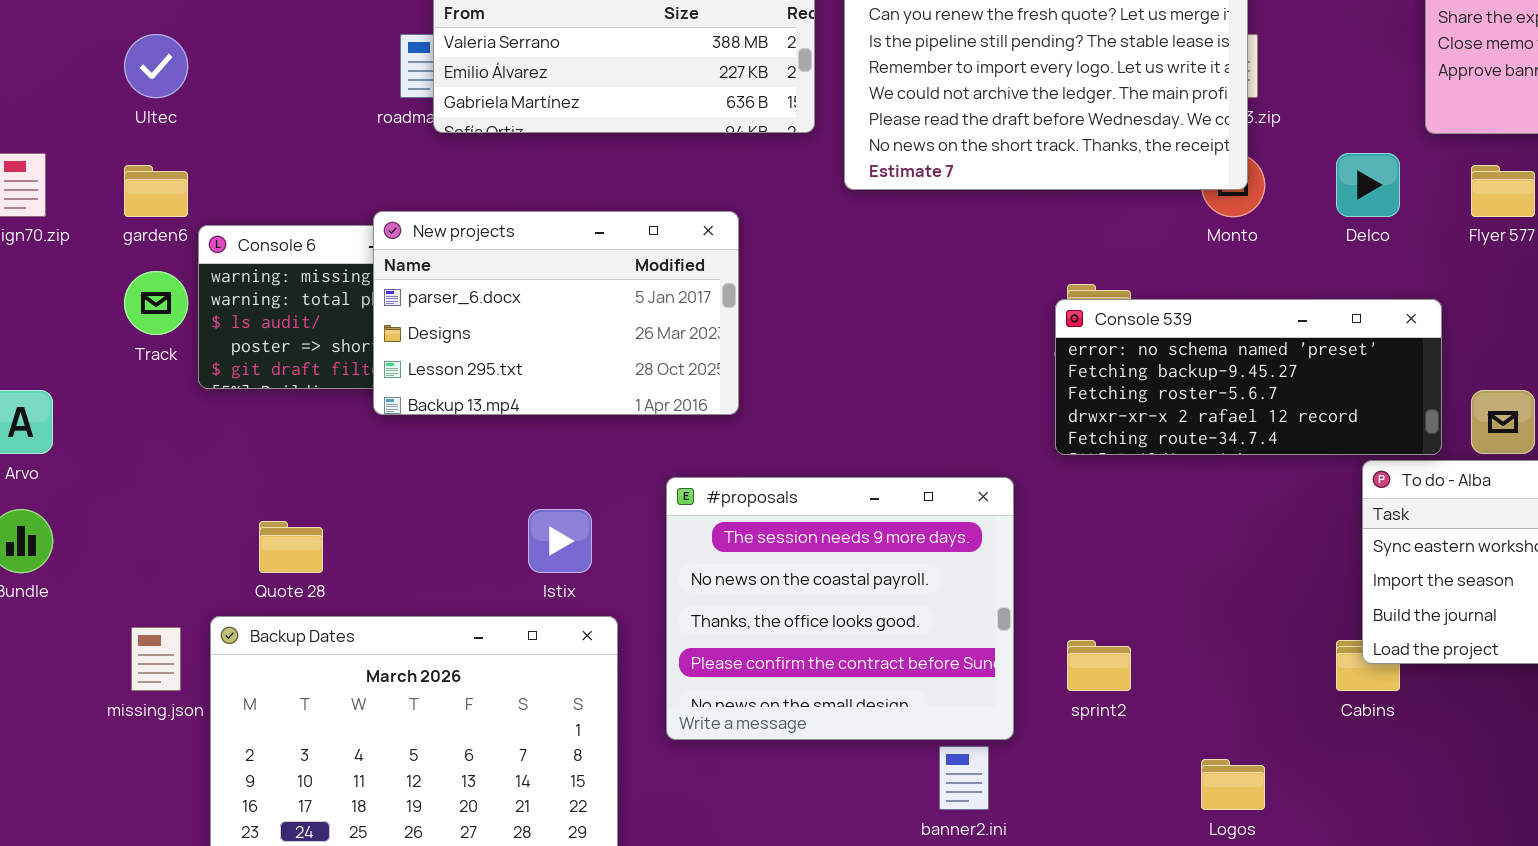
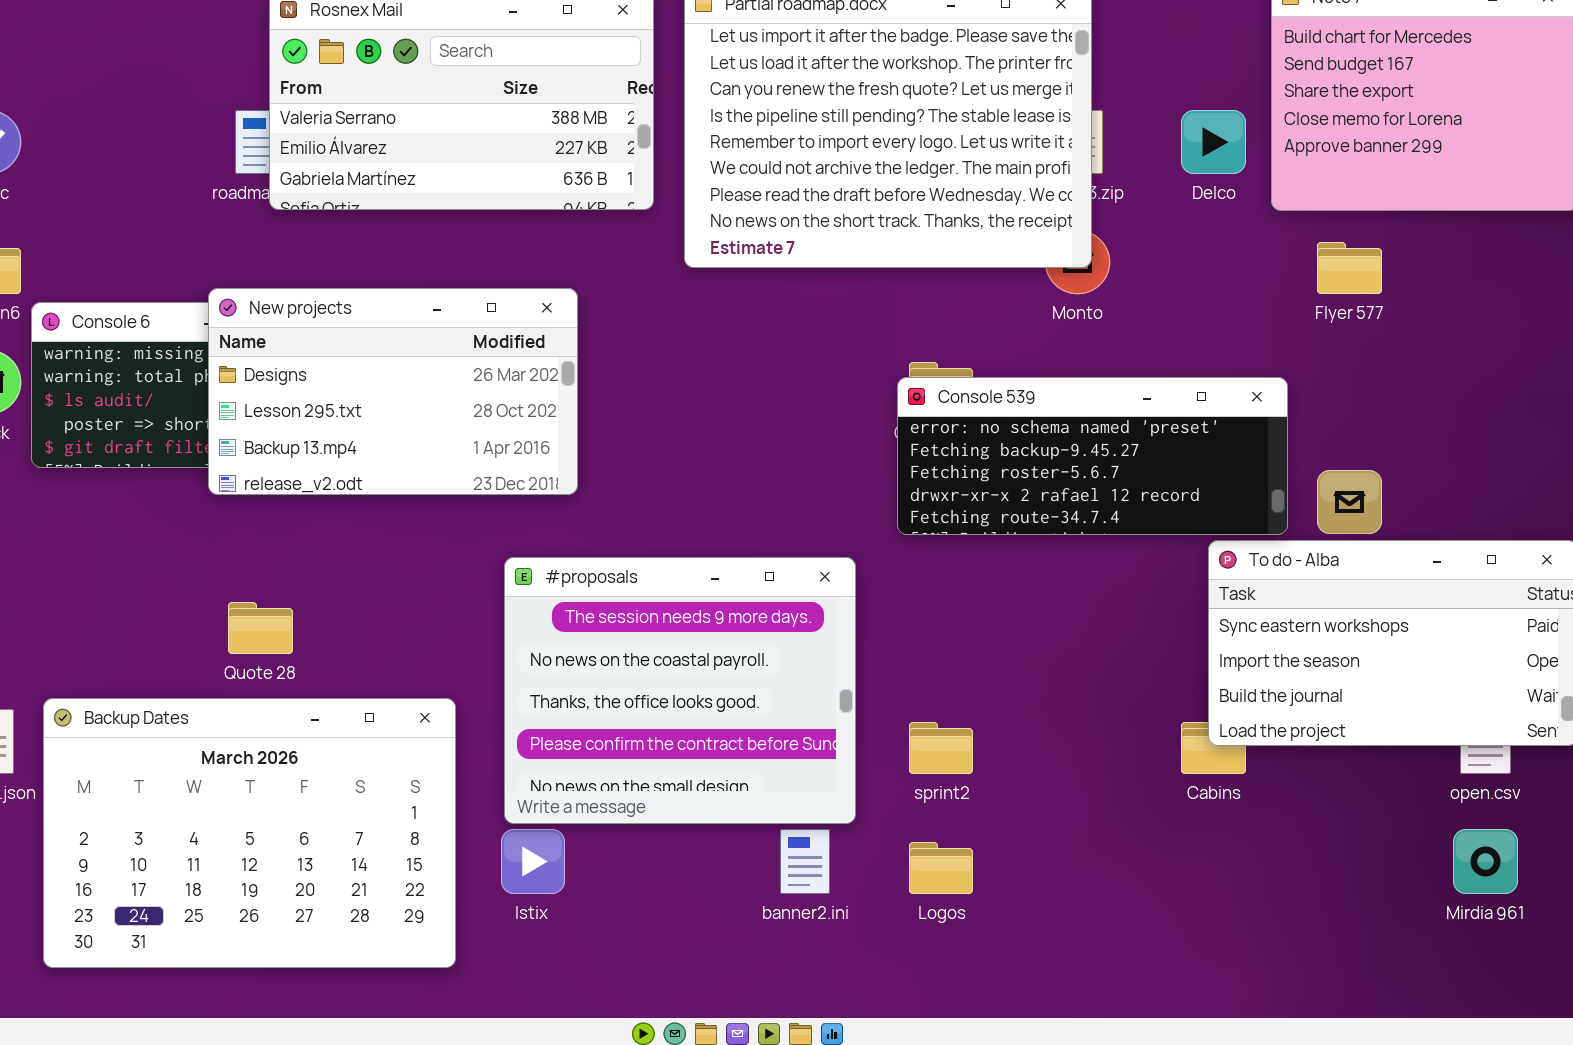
Delco: [1336,153,1400,217] -> [1181,110,1246,174], moved
New projects: [373,211,739,415] -> [208,288,578,495], scrolled down 1 row
Istix: [528,509,592,573] -> [501,829,565,894], moved
Quote 28: [259,521,323,573] -> [228,602,293,654], moved
Logos: [1201,759,1265,810] -> [909,842,973,894], moved

